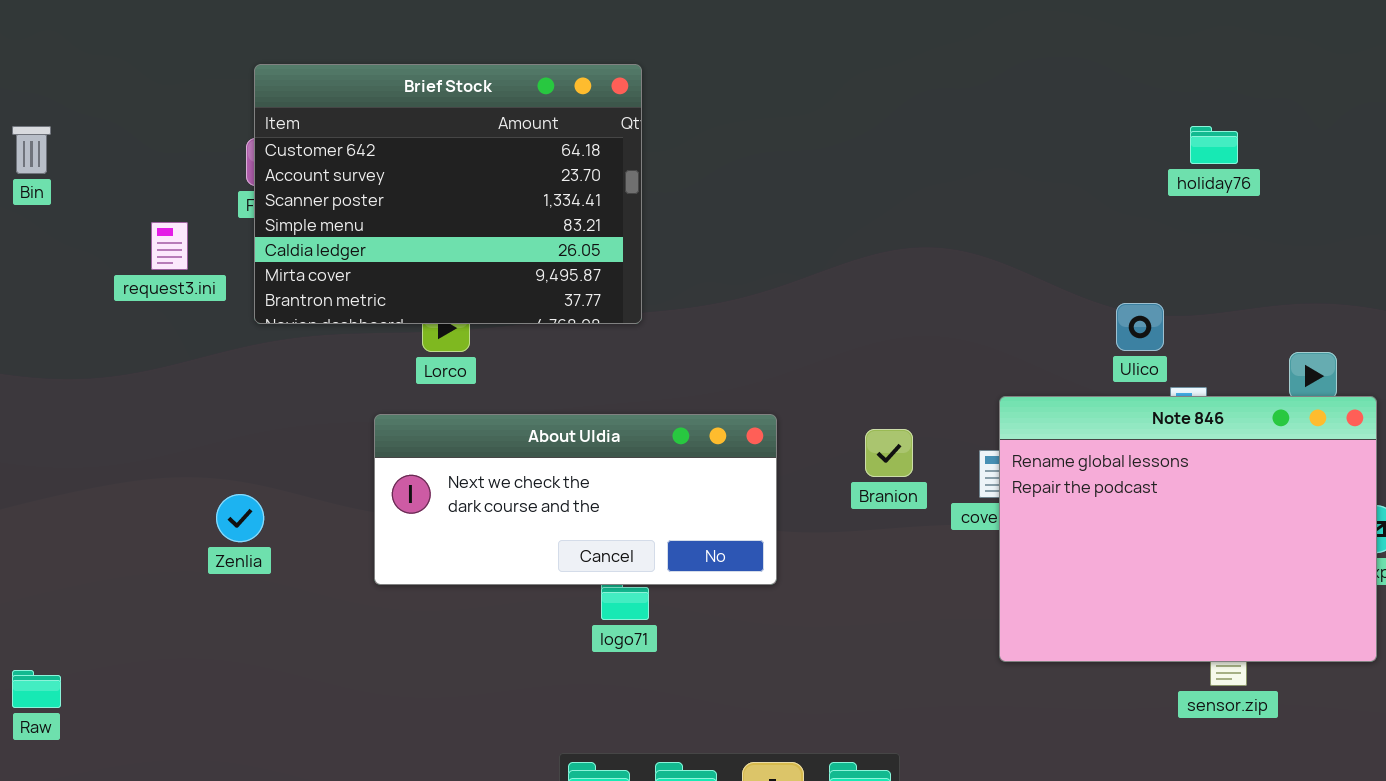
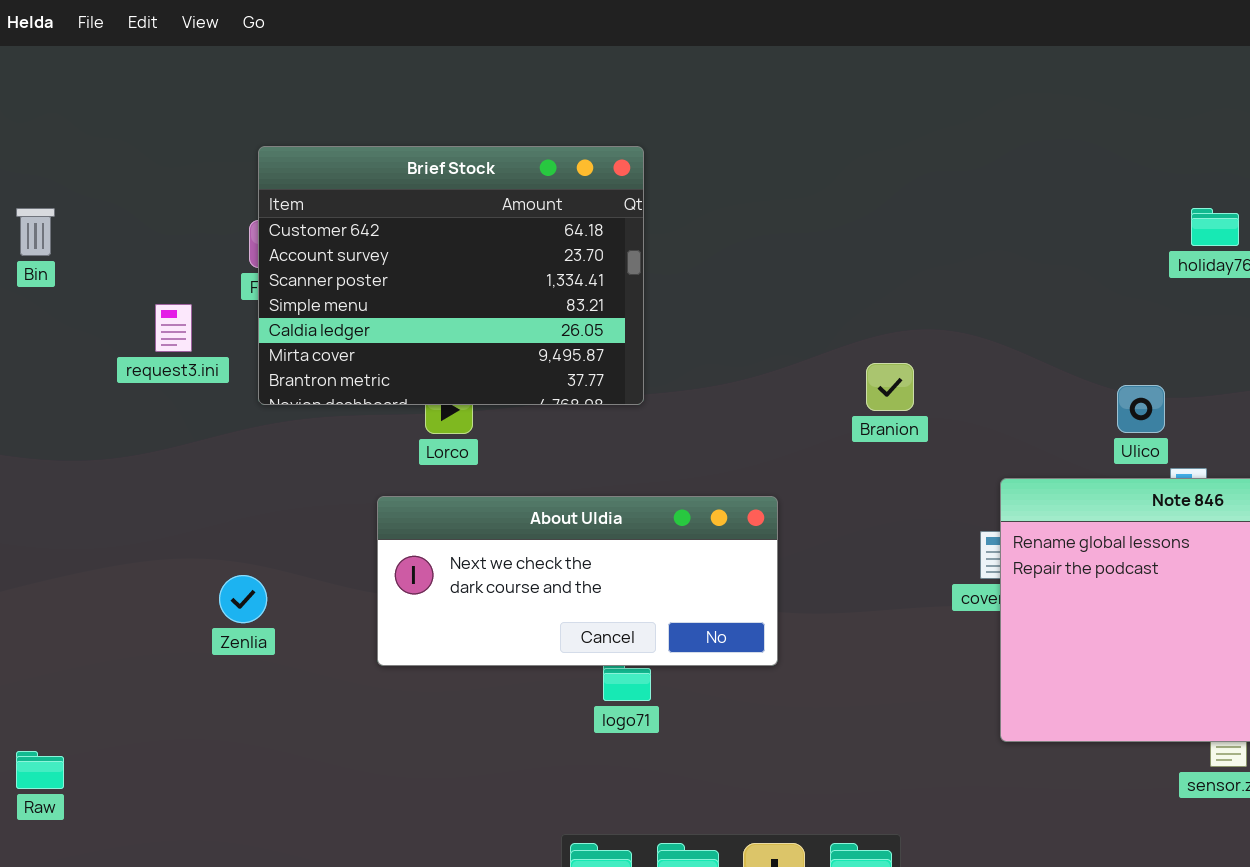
Branion: [865,429,913,477] -> [866,363,914,411], moved

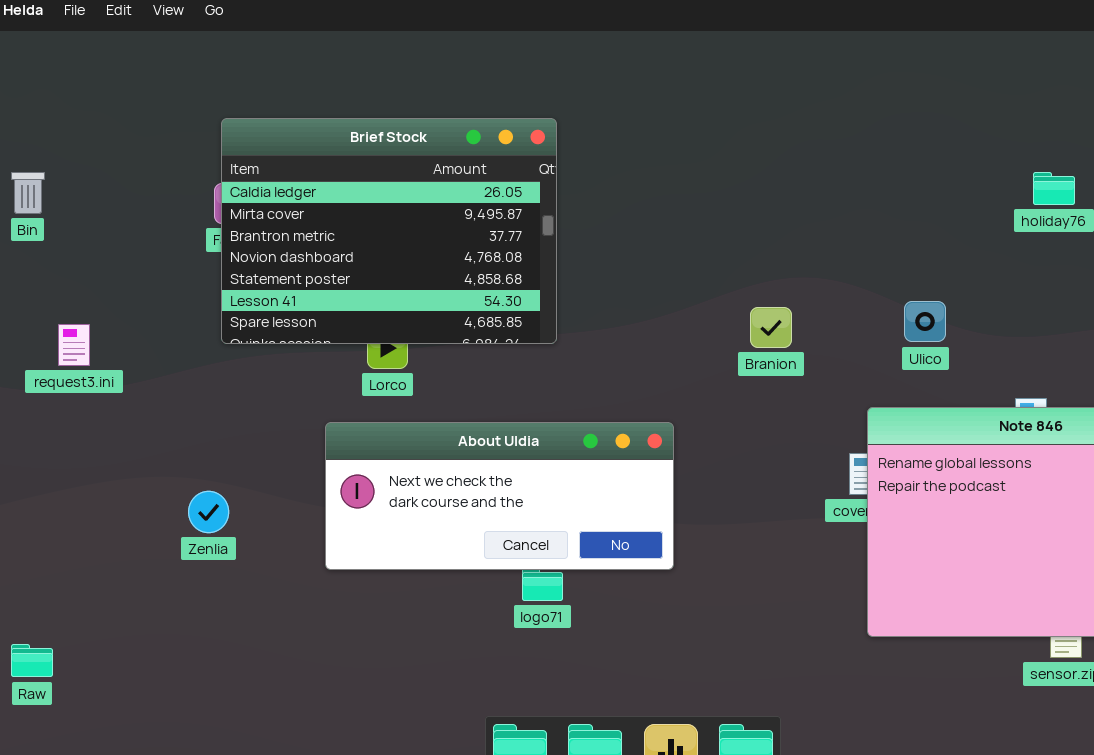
Brief Stock: [258,146,644,405] -> [221,118,557,344], scrolled down 4 rows
request3.ini: [155,304,192,352] -> [58,324,90,366], moved
Ulico: [1117,385,1165,433] -> [904,301,946,342], moved

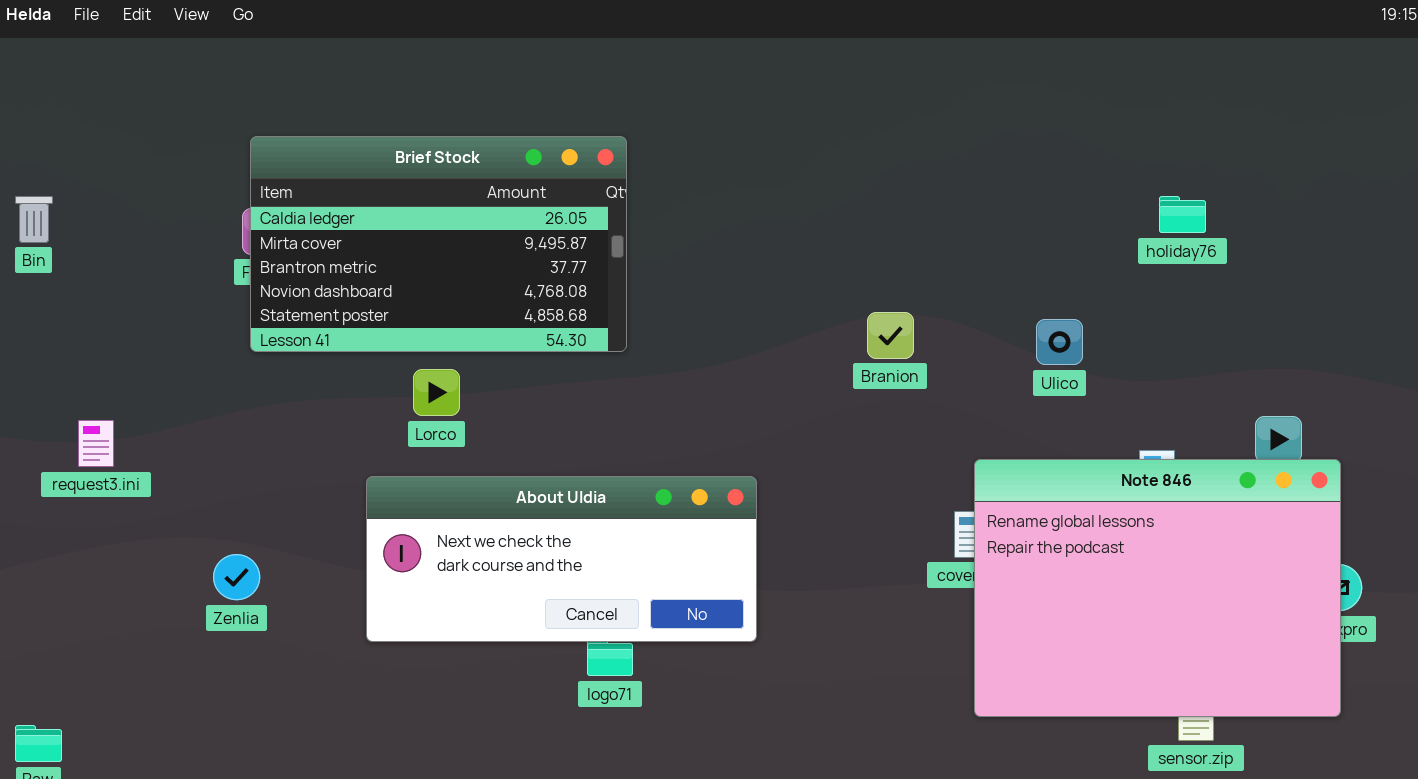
Brief Stock: [221,118,557,344] -> [250,136,627,352], resized
Ulico: [904,301,946,342] -> [1036,319,1083,365], moved
Branion: [750,307,792,348] -> [867,312,914,359], moved
request3.ini: [58,324,90,366] -> [78,420,114,467], moved

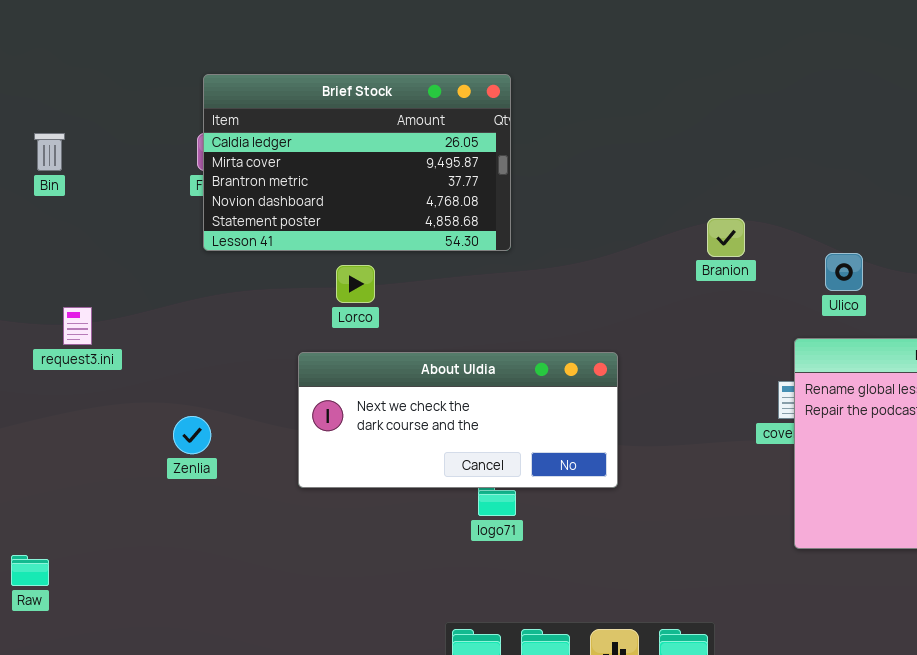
Bin: [15,196,53,243] -> [34,133,65,171], moved
Ulico: [1036,319,1083,365] -> [825,253,863,291], moved

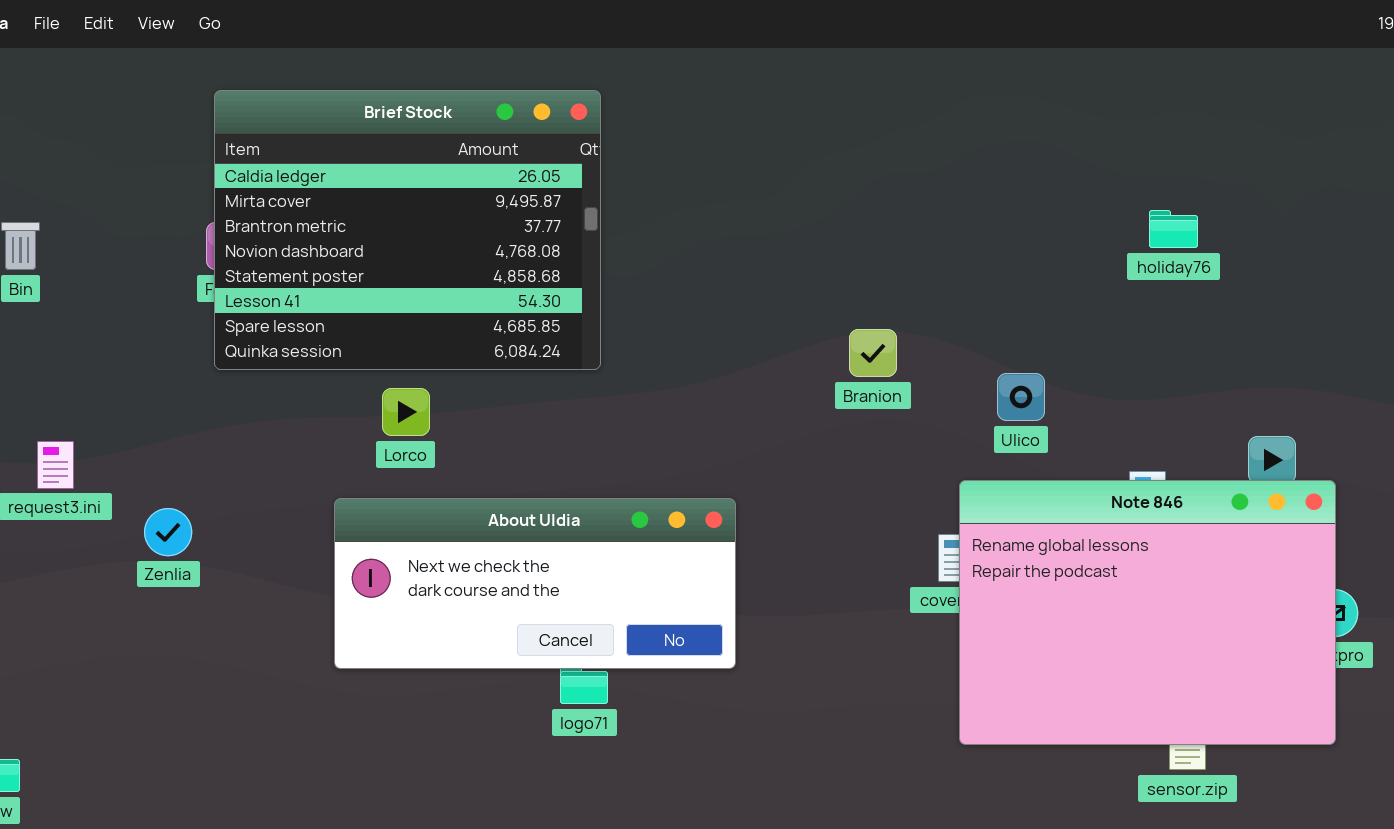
Brief Stock: [203,74,511,251] -> [214,90,601,370], resized
Zenlia: [173,416,211,454] -> [144,508,192,556], moved

